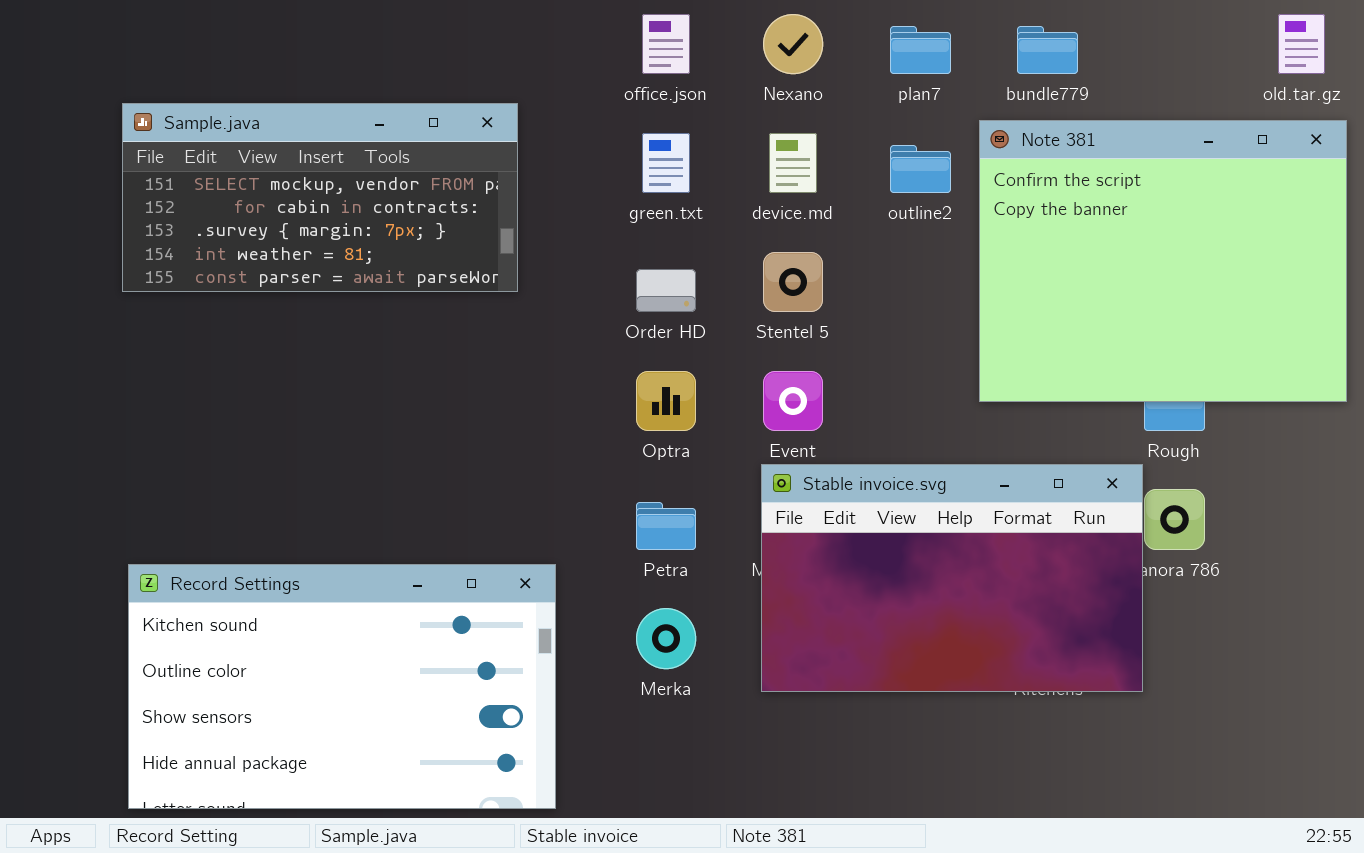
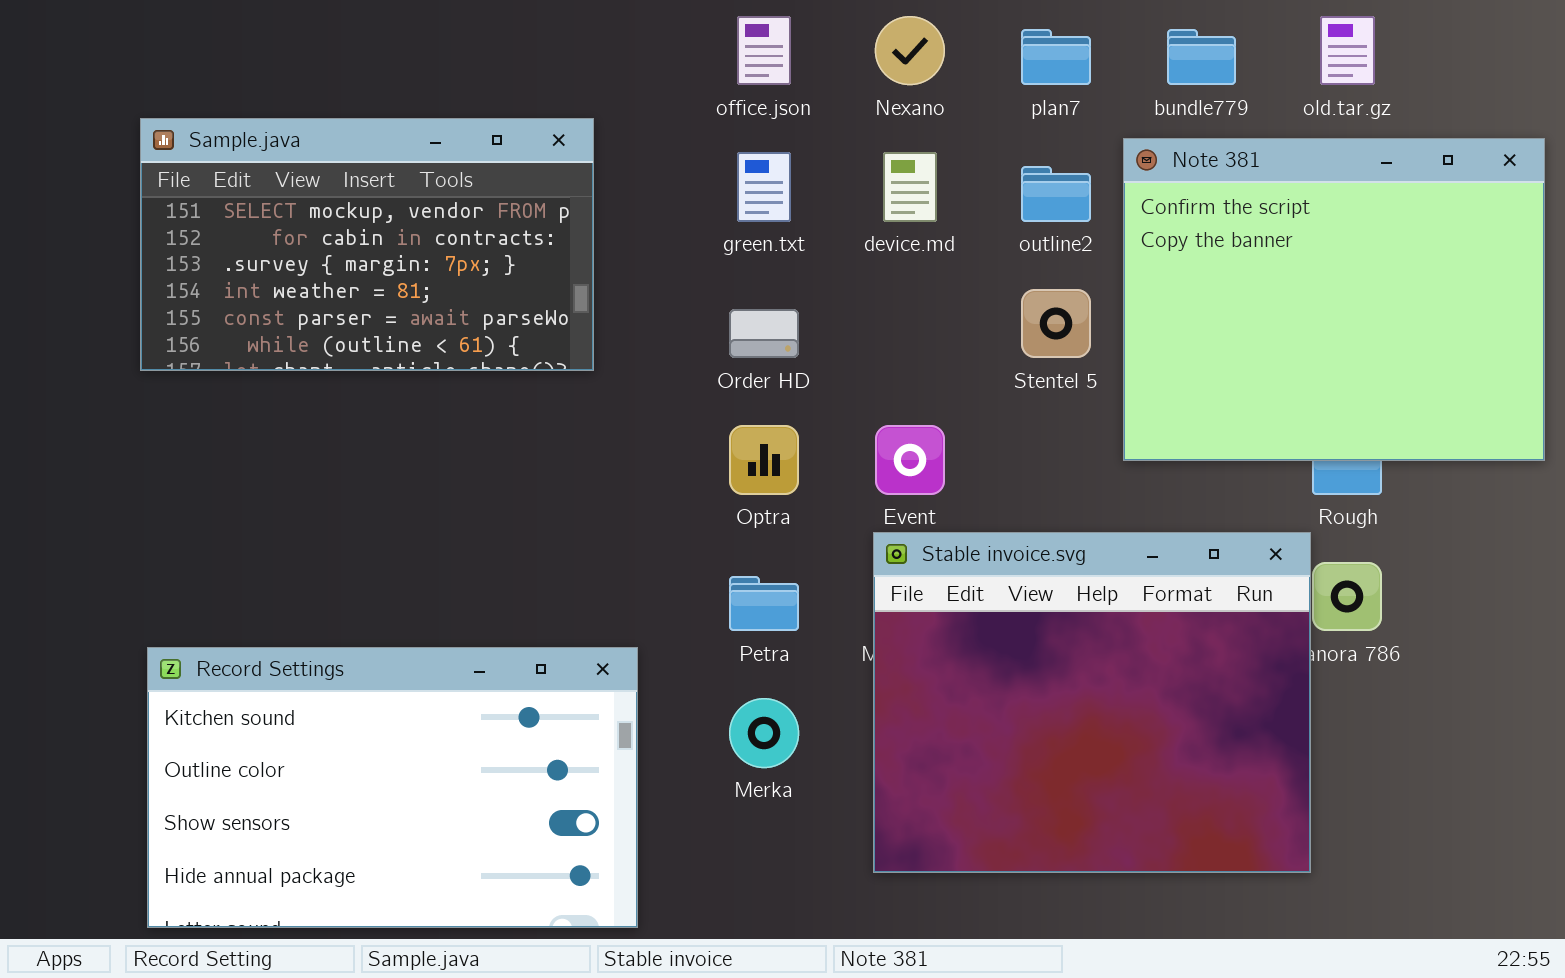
old.tar.gz: [1278,14,1325,74] -> [1320,16,1375,85], moved
Sample.java: [122,103,518,292] -> [140,118,594,371], resized
Stentel 5: [763,252,823,312] -> [1021,289,1091,358], moved
Stable invoice.svg: [761,464,1143,692] -> [873,532,1311,873], resized

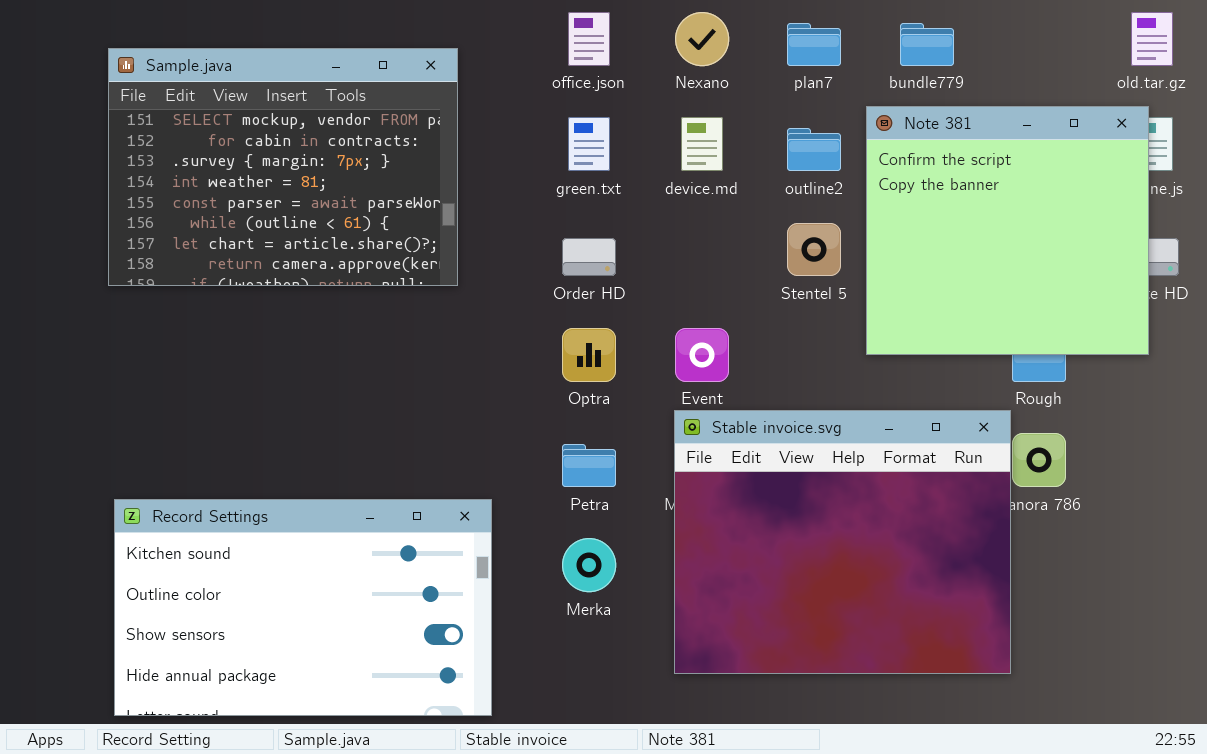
old.tar.gz: [1320,16,1375,85] -> [1131,12,1173,66], moved
Sample.java: [140,118,594,371] -> [108,48,458,286], resized
Note 381: [1123,138,1545,461] -> [866,106,1149,355], resized

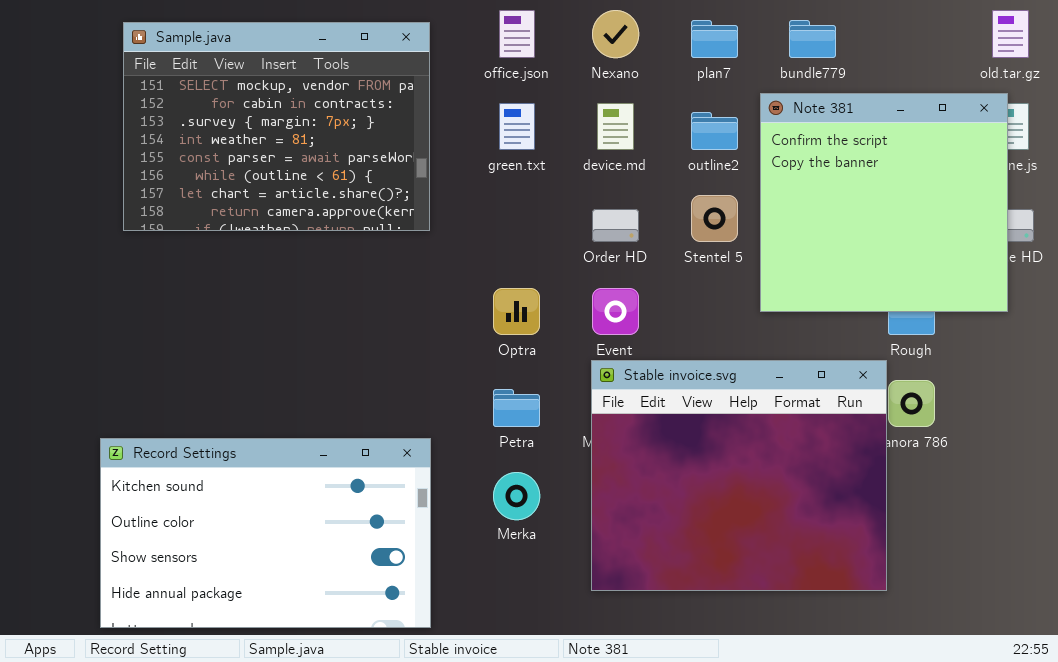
Sample.java: [108,48,458,286] -> [123,22,430,231], moved
Order HD: [562,238,616,276] -> [592,209,639,242], moved

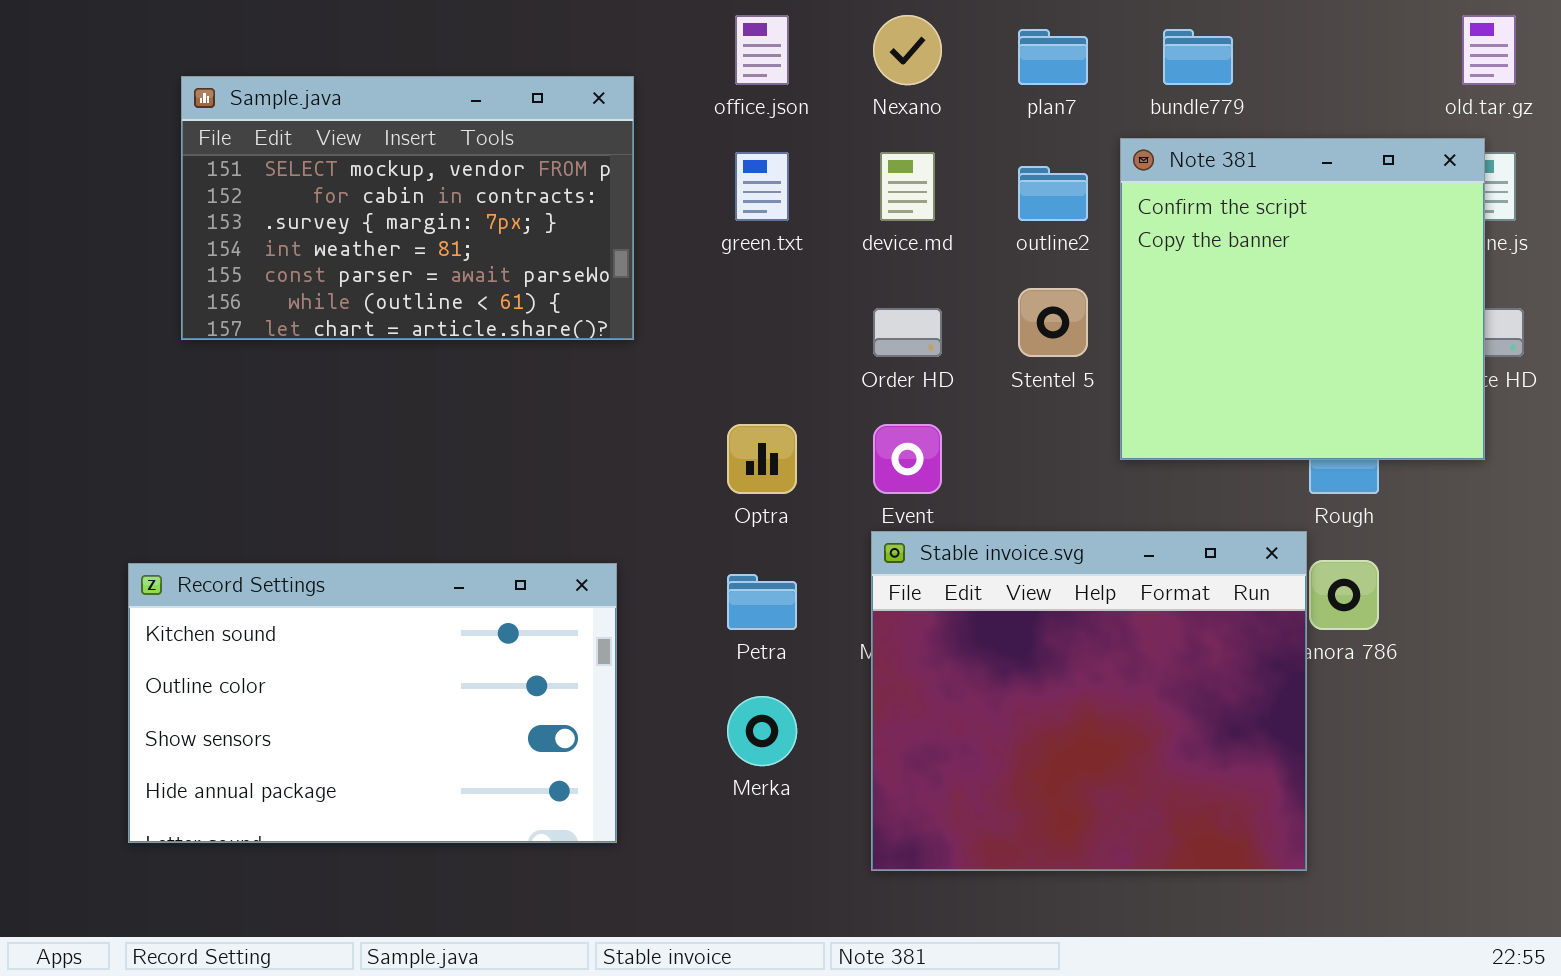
Sample.java: [123,22,430,231] -> [181,76,634,340], resized
Record Settings: [100,438,431,628] -> [128,563,617,843], moved

